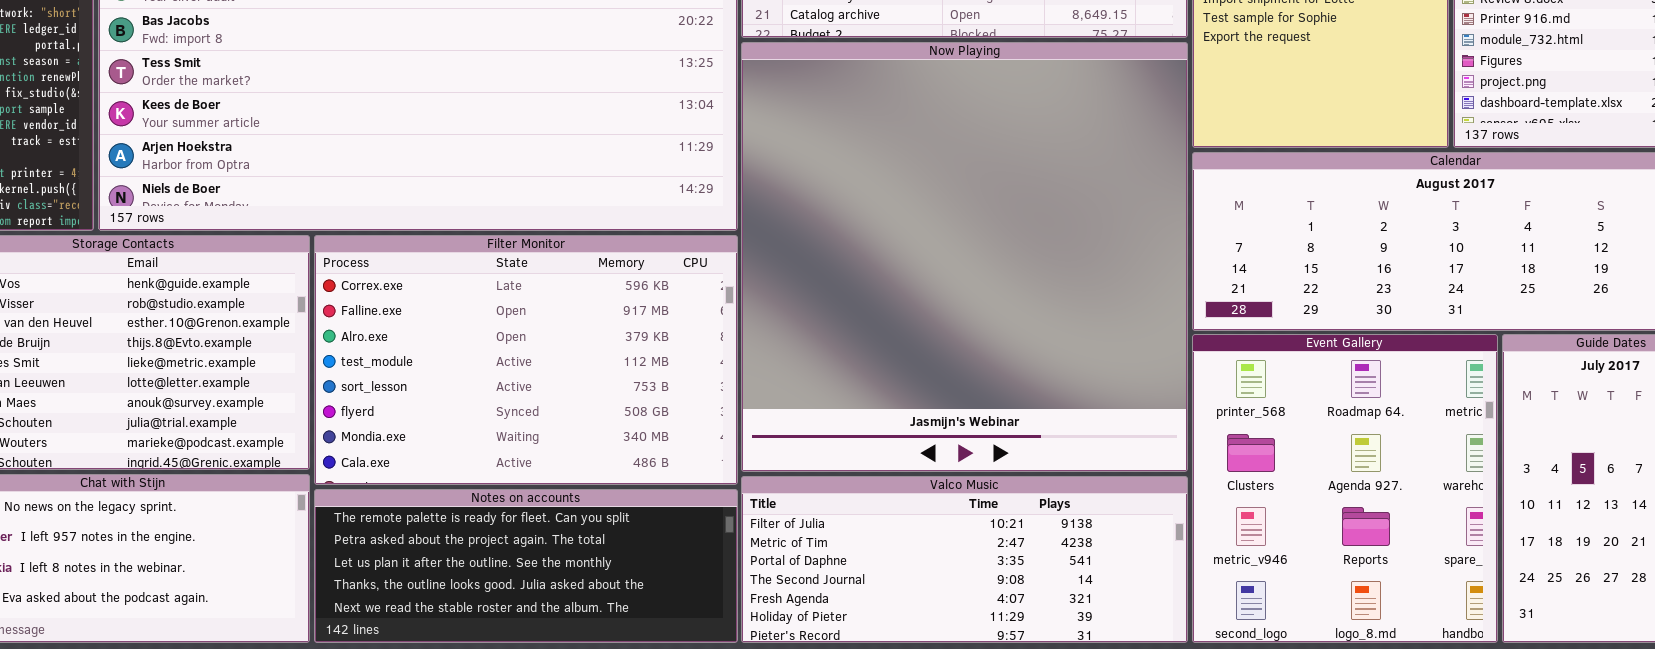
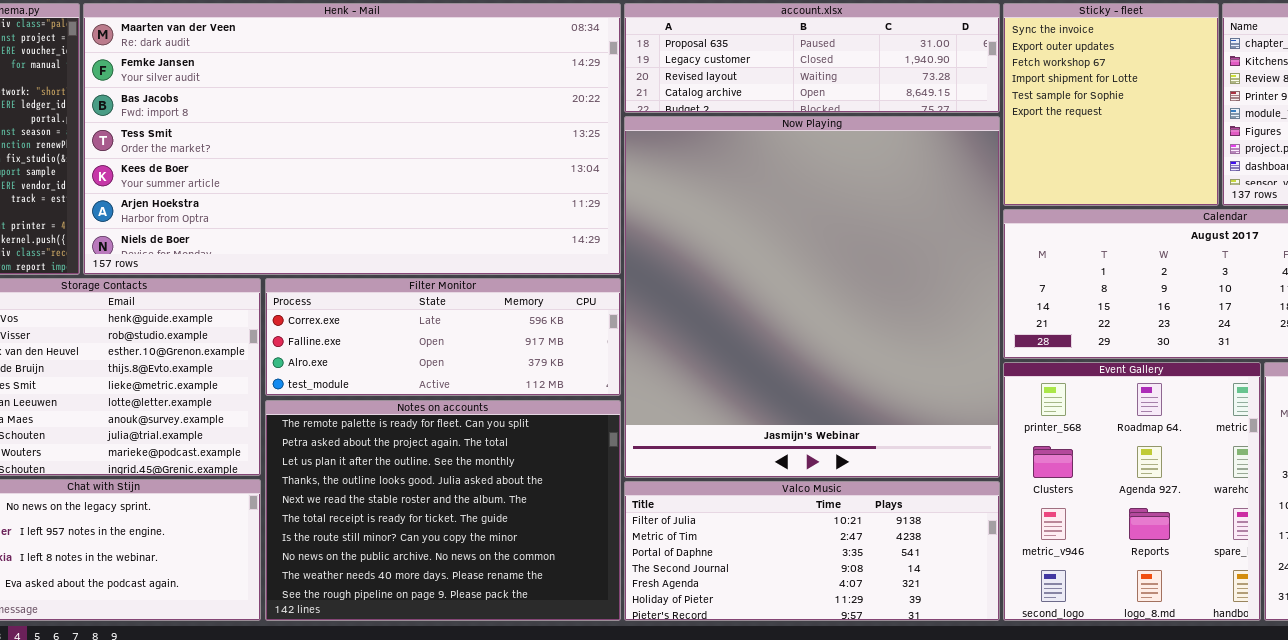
Filter Monitor: [314,235,738,485] -> [265,278,621,396], resized
Notes on accounts: [314,489,738,643] -> [265,400,621,621], resized

